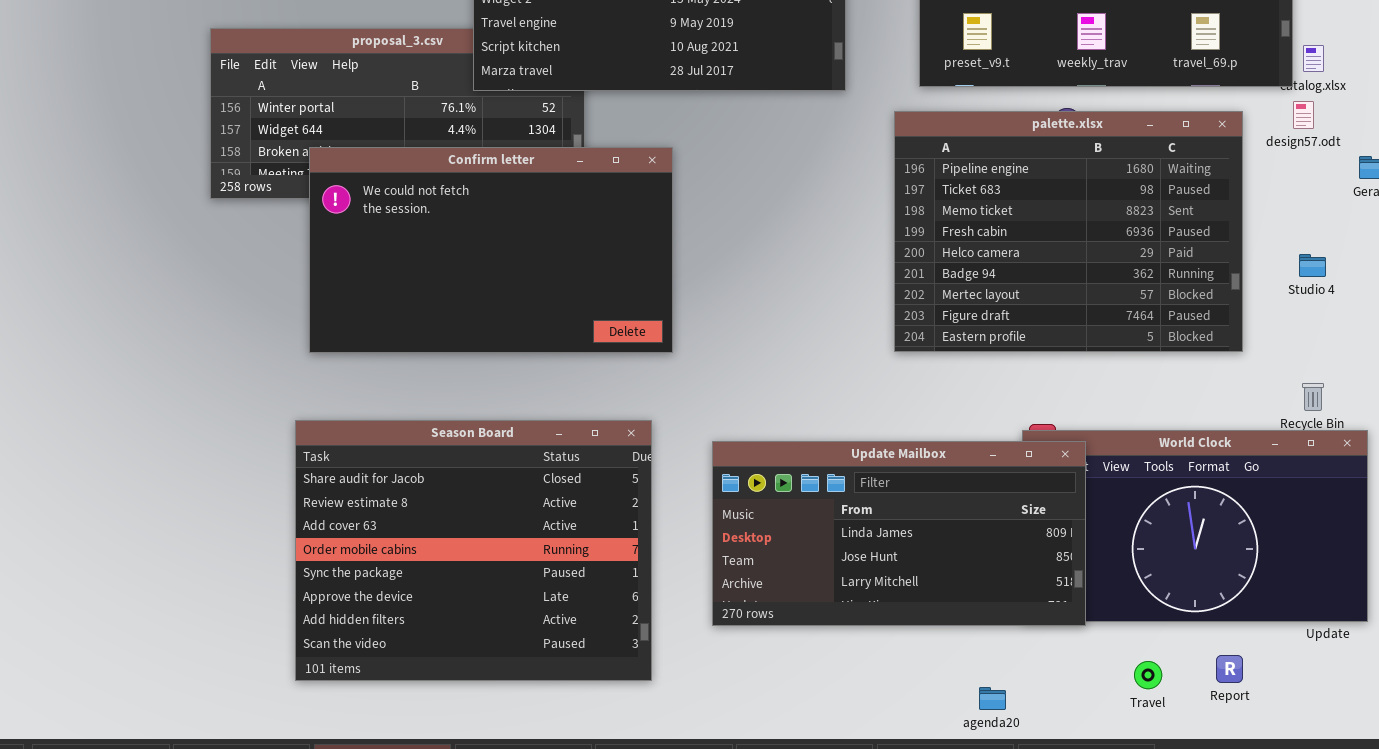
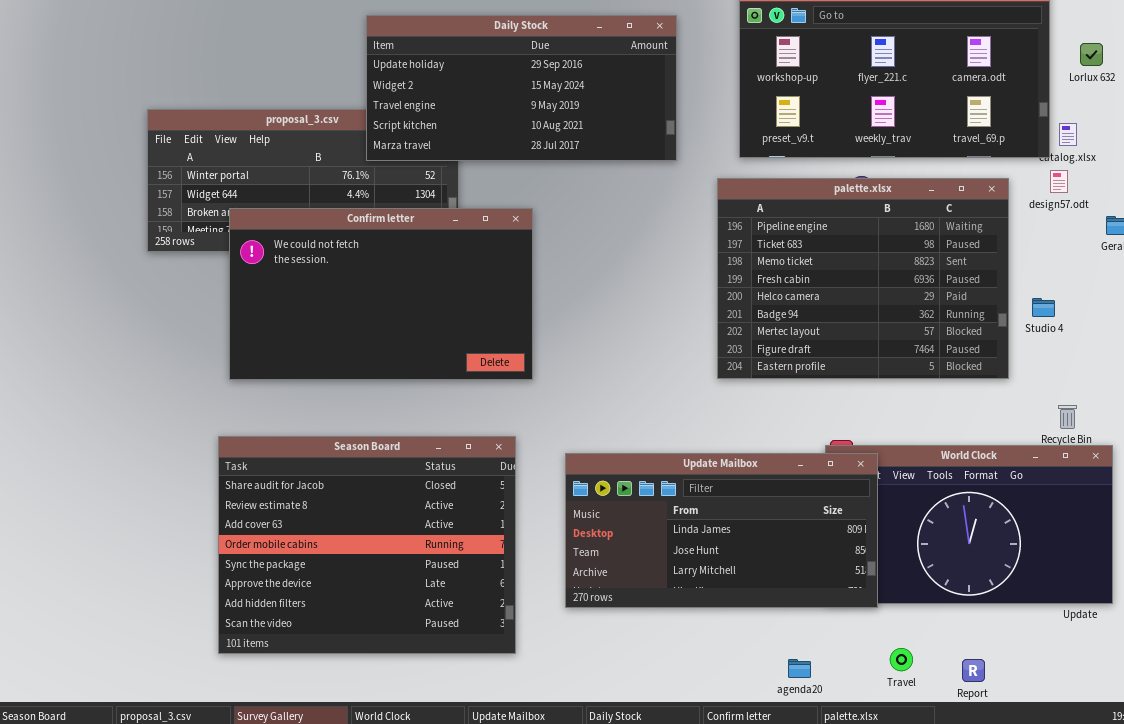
Studio 4: [1299,254,1326,277] -> [1032,298,1055,317], moved
Report: [1216,655,1243,683] -> [962,659,985,682], moved
Travel: [1134,661,1162,689] -> [890,648,913,671], moved

